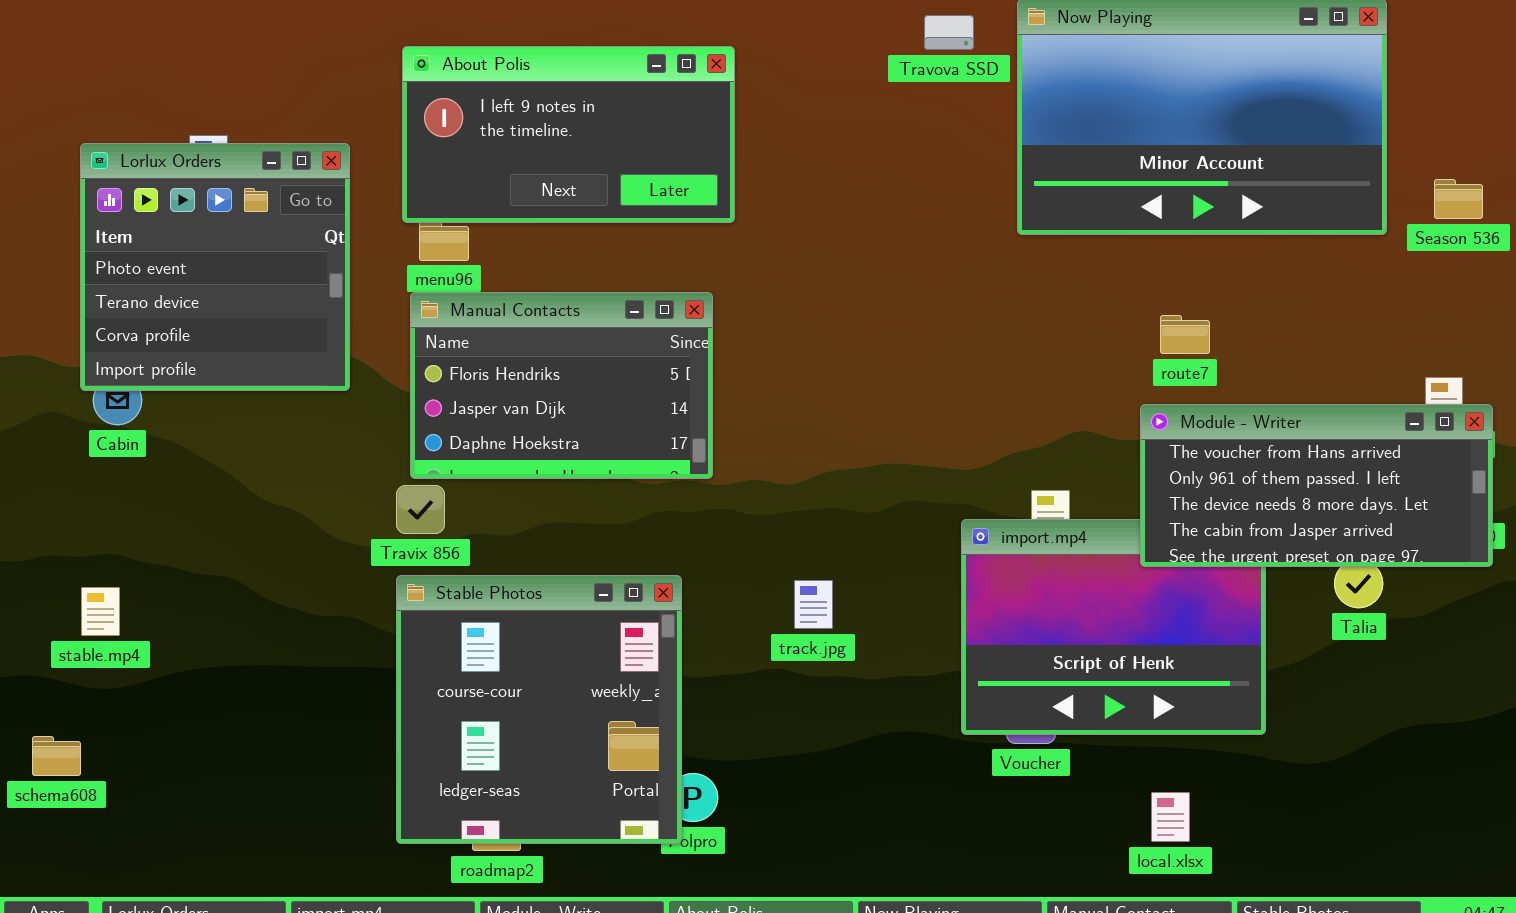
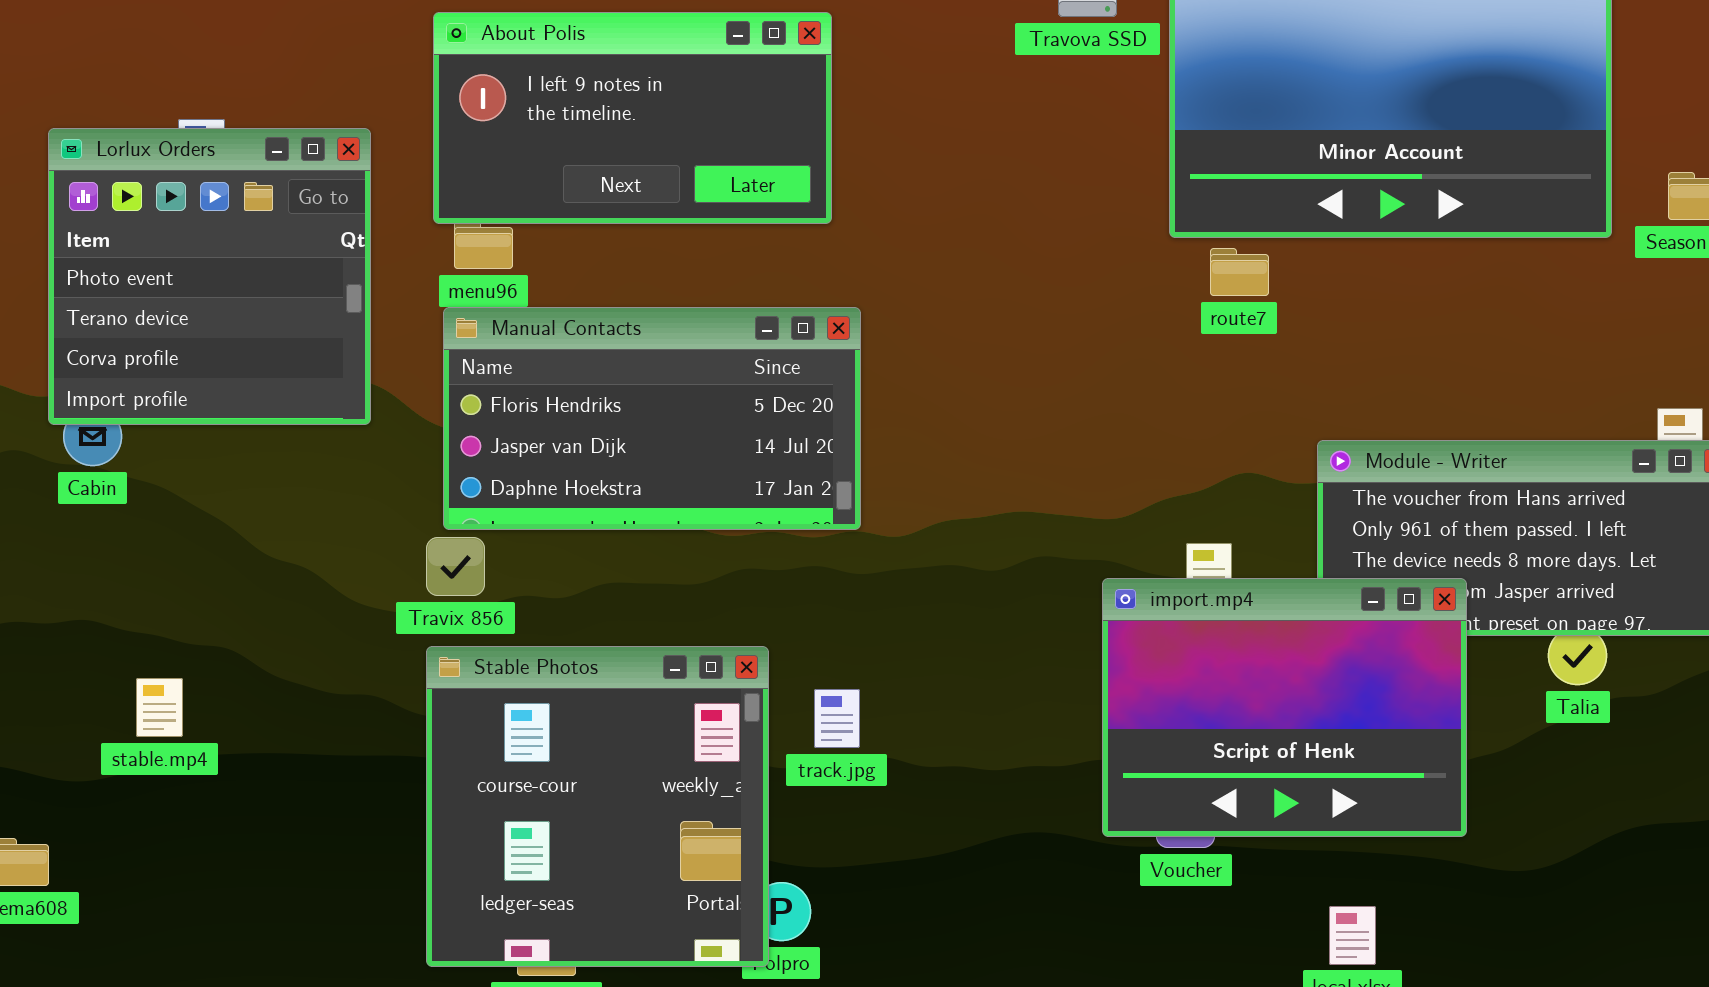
Manual Contacts: [410,292,713,479] -> [443,307,861,530], resized
route7: [1160,315,1210,354] -> [1210,248,1269,296], moved
import.mp4: [961,519,1266,735] -> [1102,578,1467,837], raised
track.jpg: [794,580,833,629] -> [814,689,860,748], moved
stable.mp4: [81,587,120,636] -> [136,678,183,737], moved

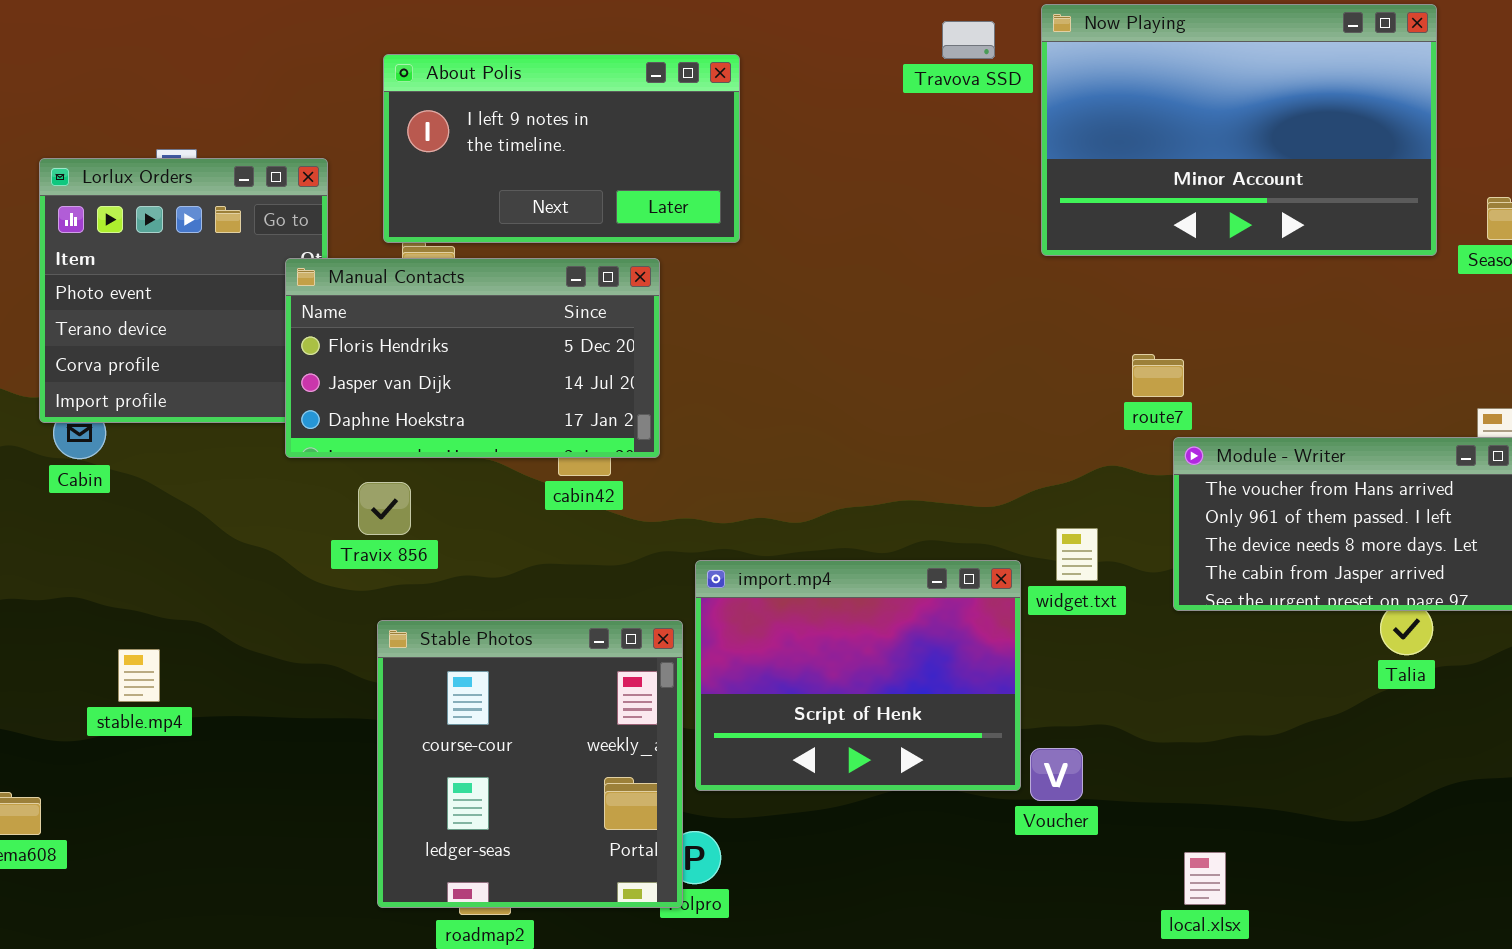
route7: [1210,248,1269,296] -> [1132,354,1184,397], moved
Manual Contacts: [443,307,861,530] -> [285,258,660,458], moved
Travix 856: [426,537,485,596] -> [358,482,411,535], moved
import.mp4: [1102,578,1467,837] -> [695,560,1021,791], moved

